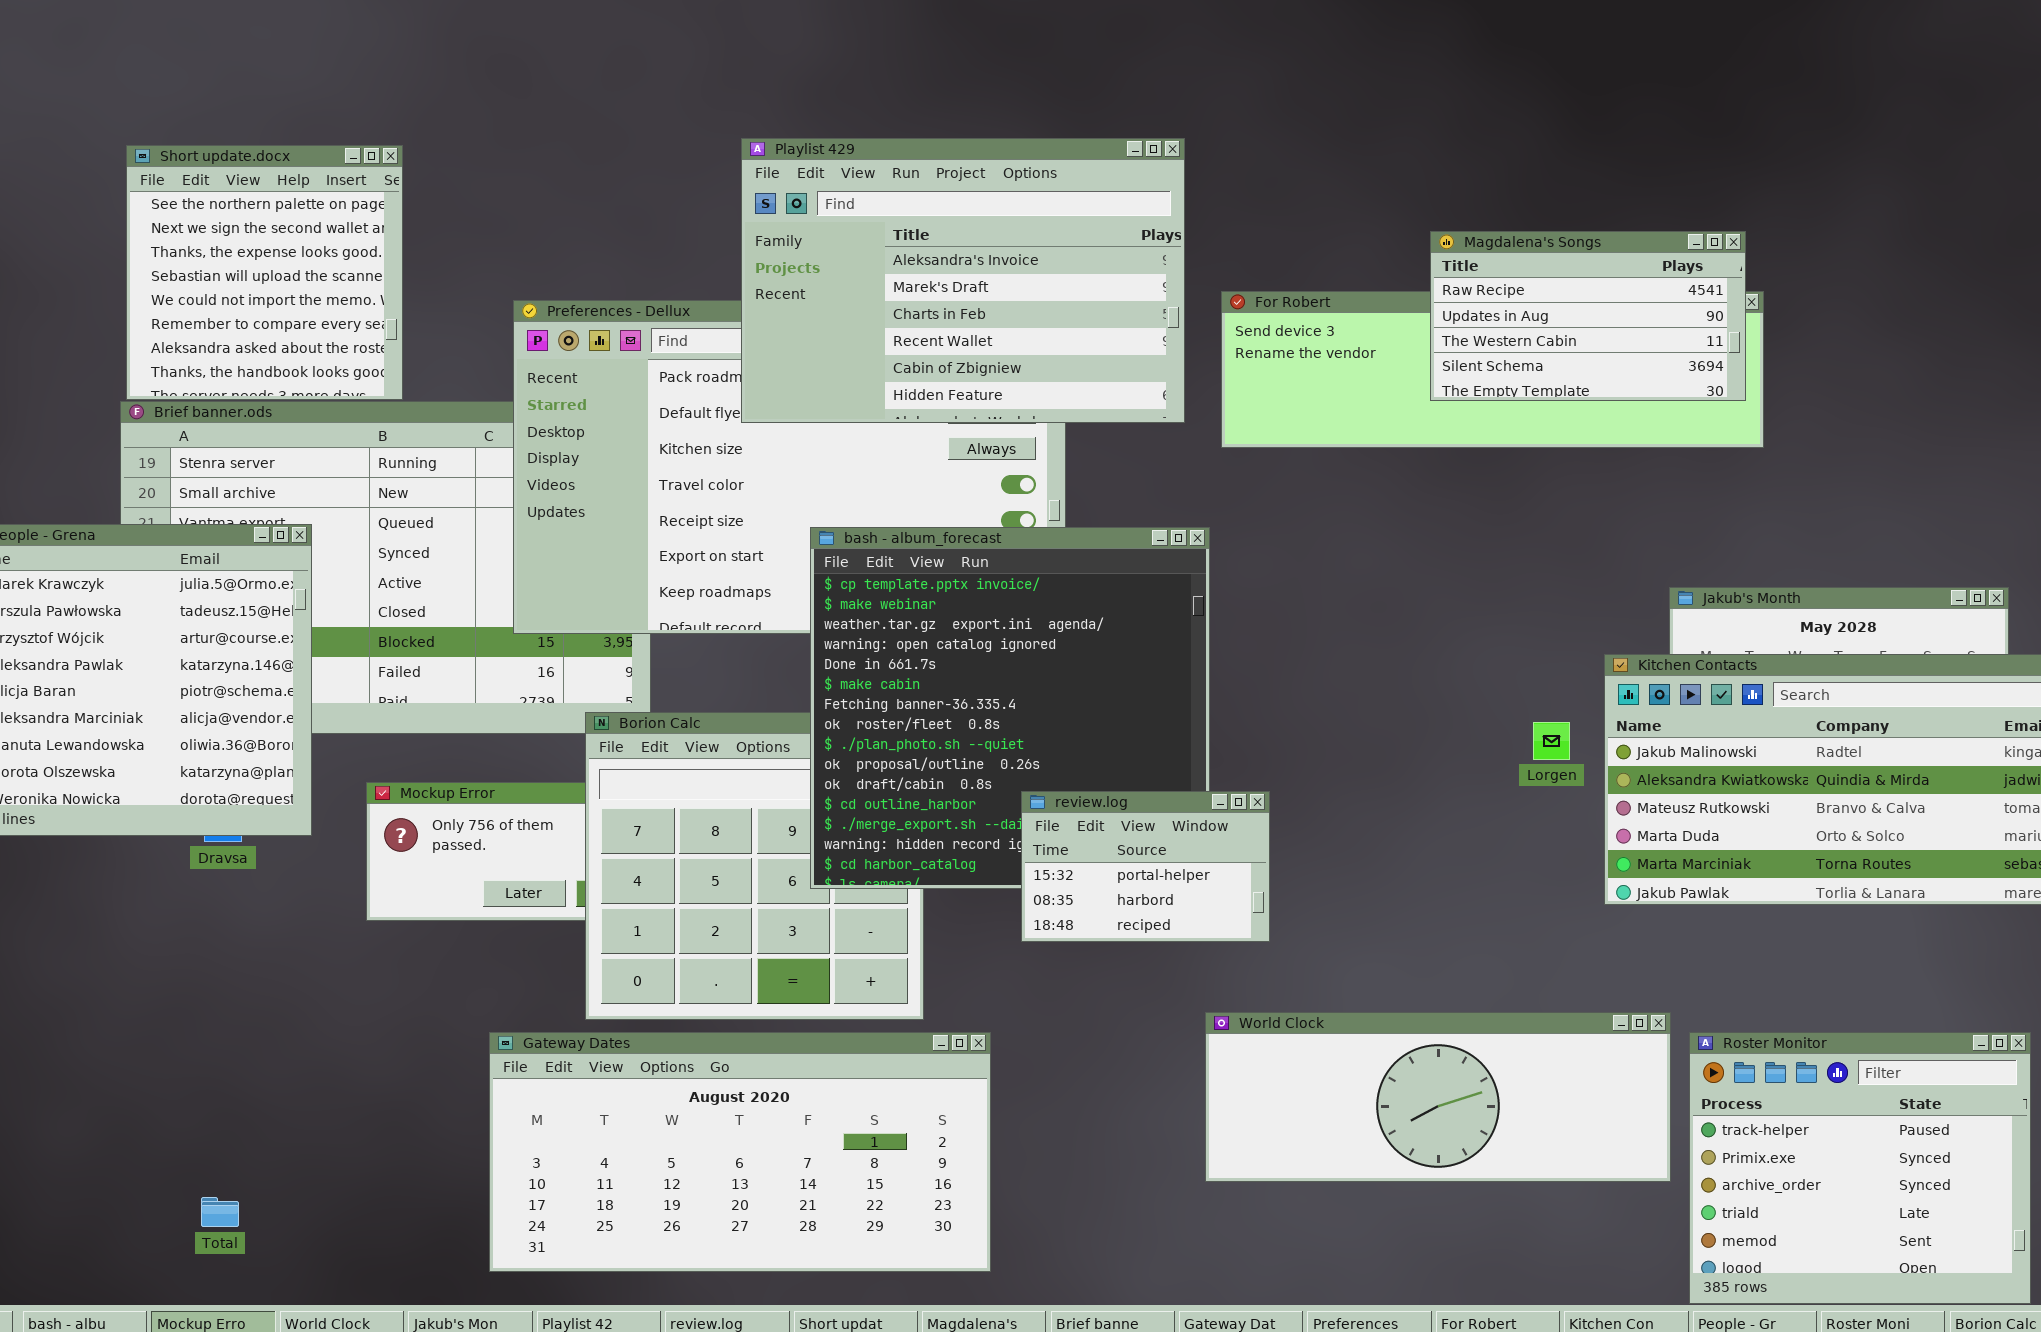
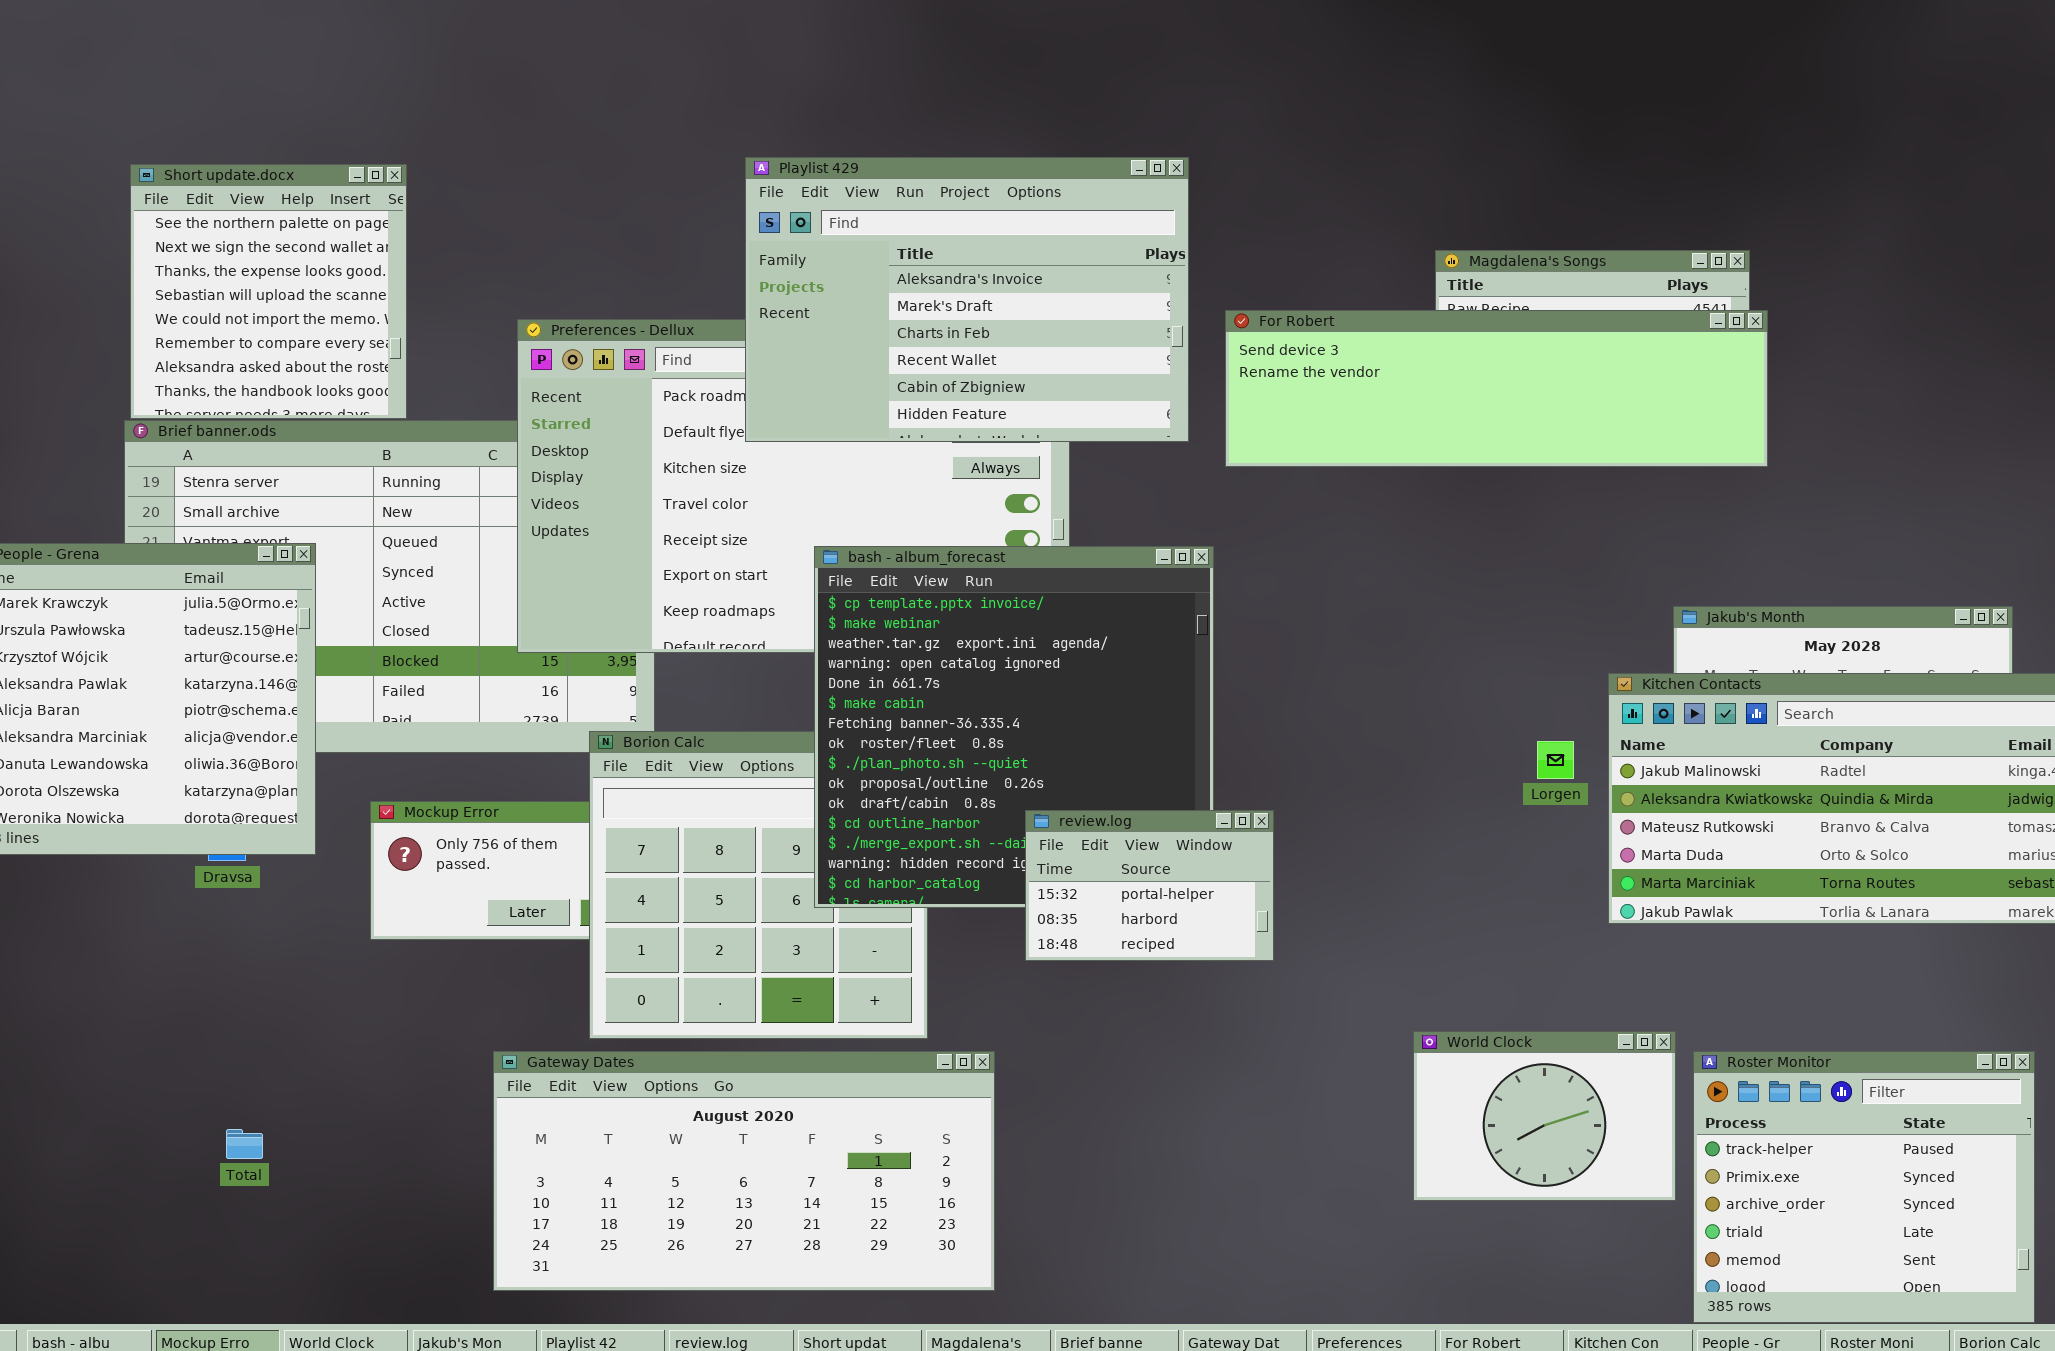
For Robert: [1221,291,1764,448] -> [1225,310,1768,467], raised
World Clock: [1205,1012,1671,1182] -> [1413,1031,1676,1201], resized
Total: [201,1197,239,1227] -> [226,1129,263,1159], moved

